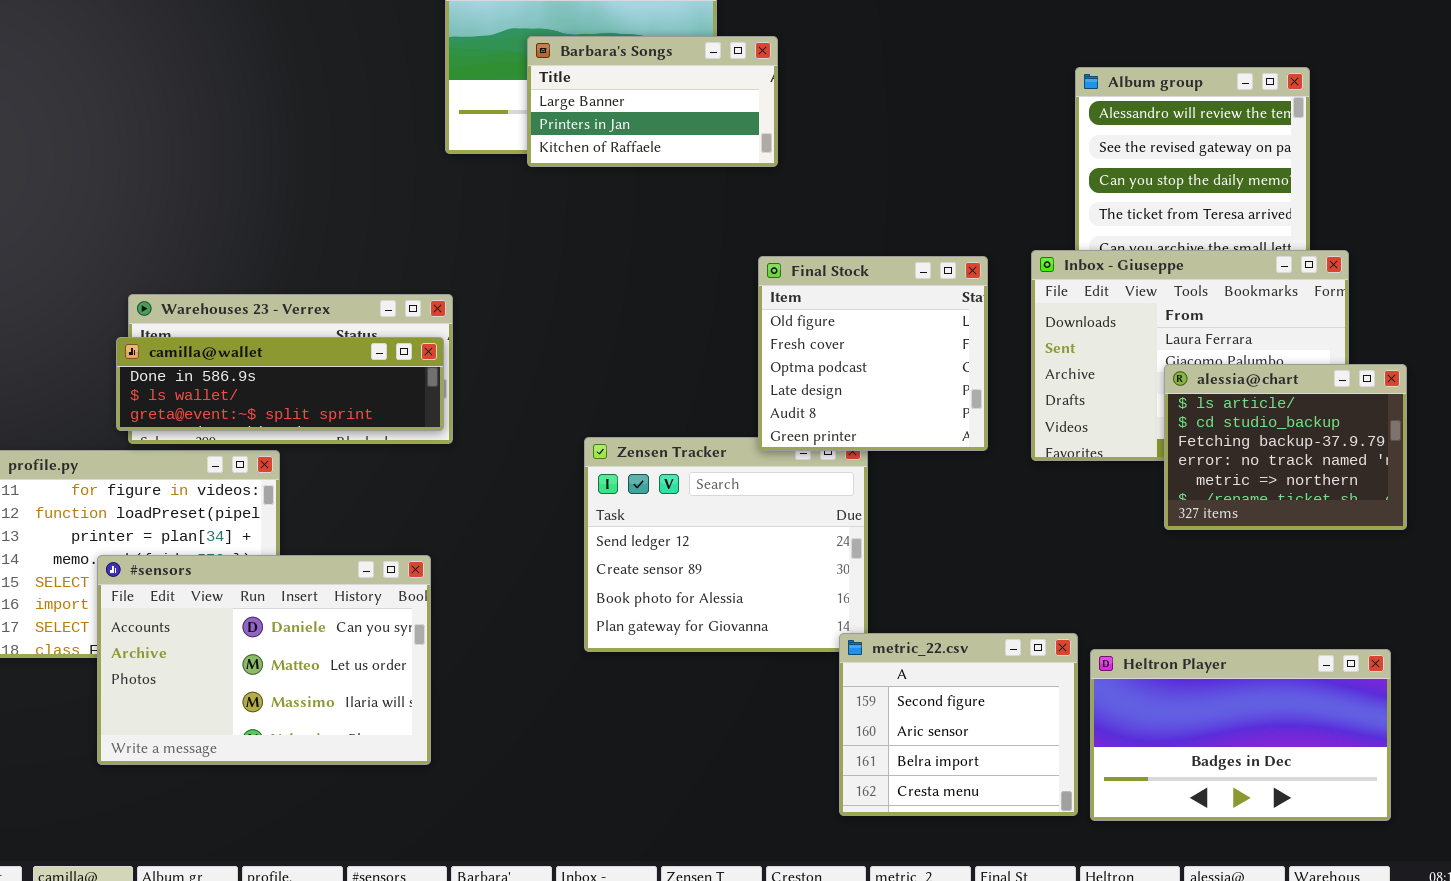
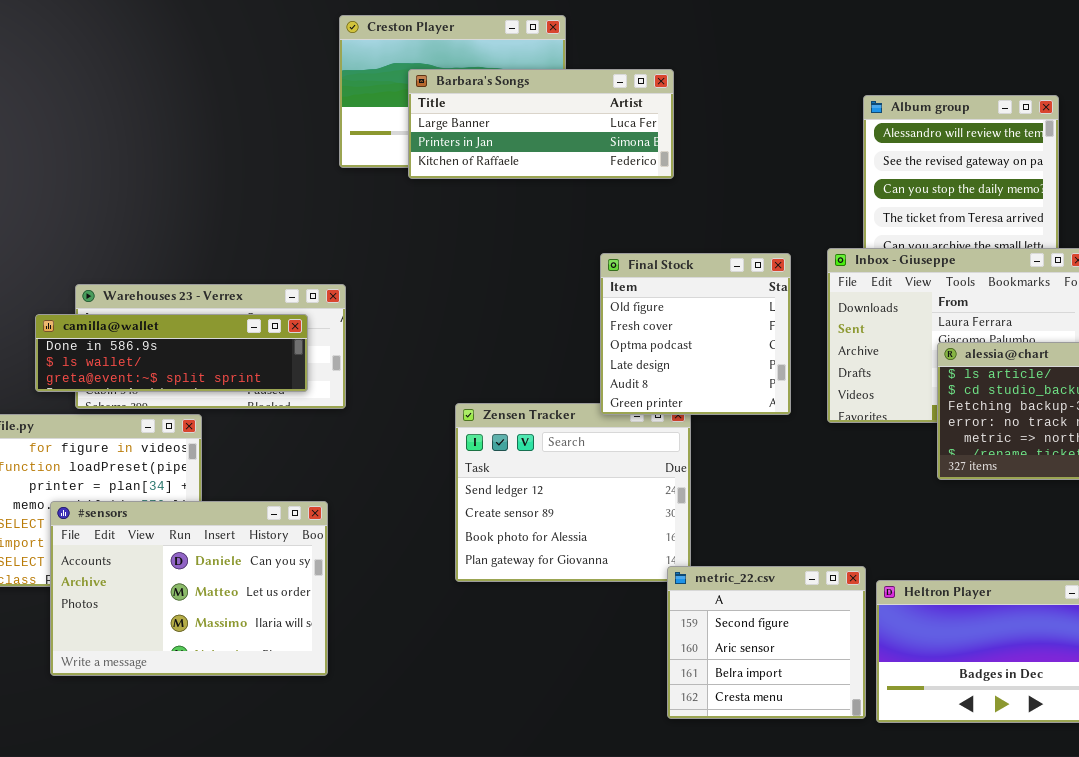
Barbara's Songs: [527,36,778,167] -> [408,69,674,179], resized
camilla@wallet: [116,337,444,431] -> [35,314,308,392], moved

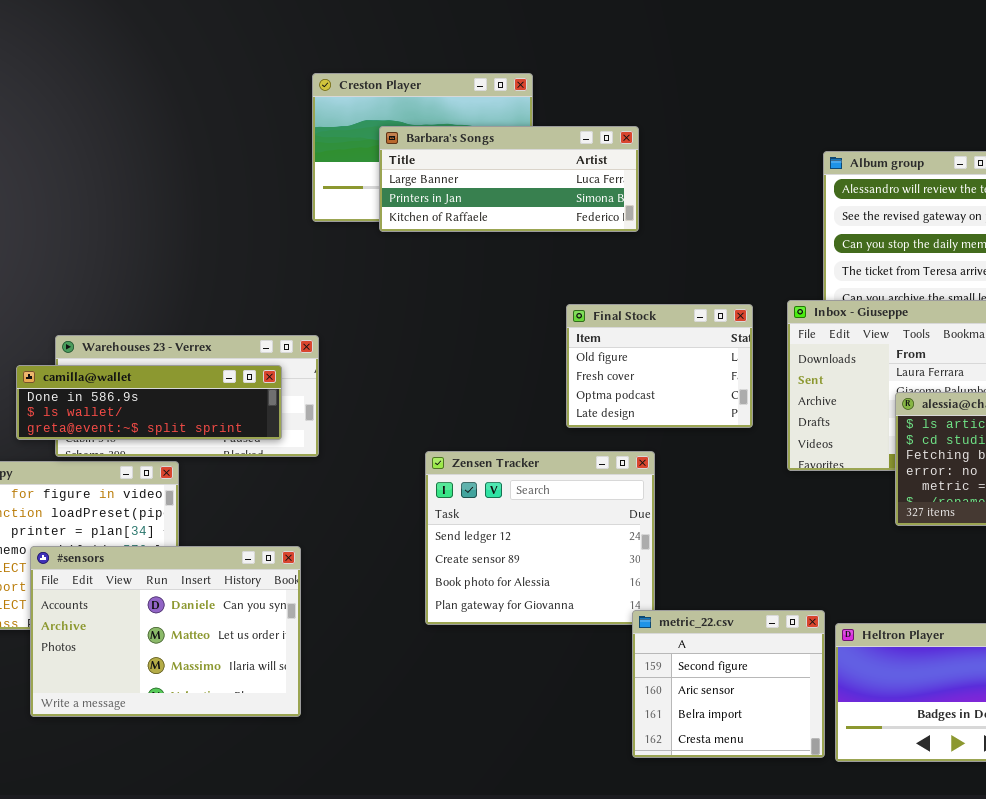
Final Stock: [600,253,791,415] -> [566,304,753,428], resized

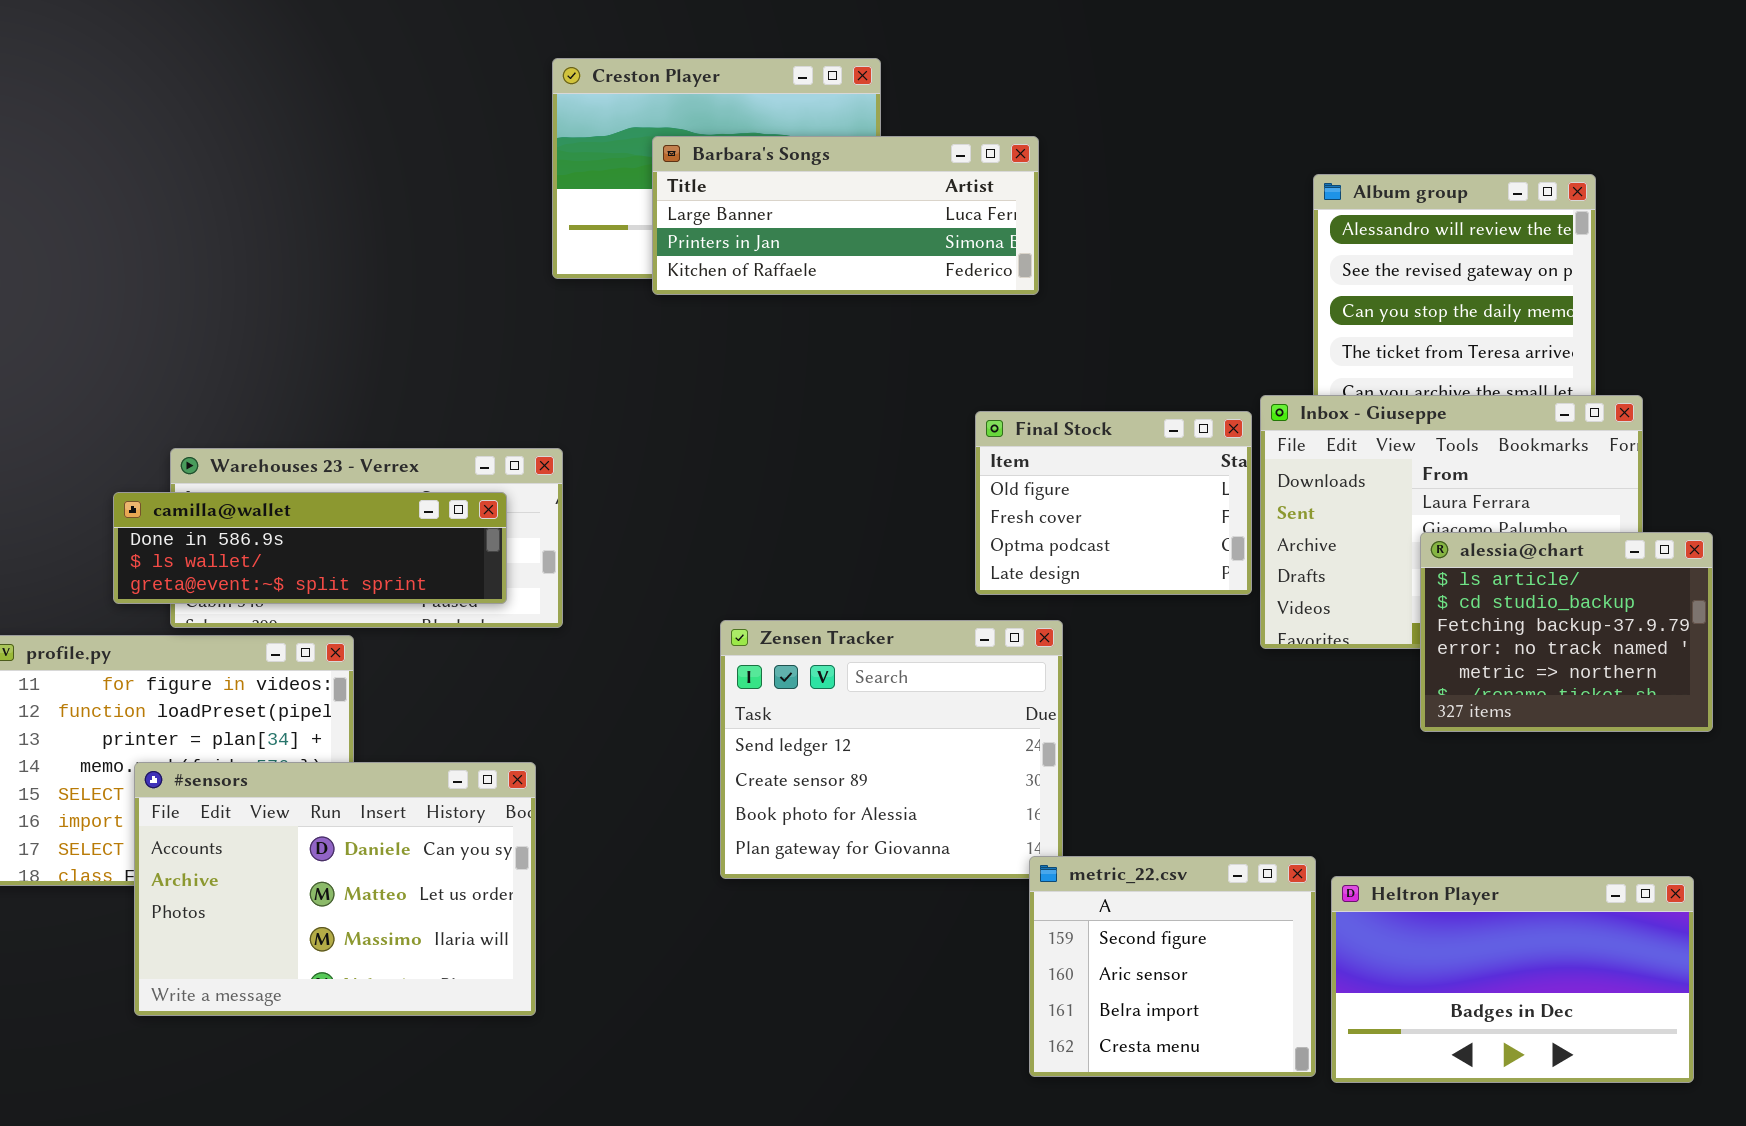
Final Stock: [566,304,753,428] -> [975,411,1252,595], moved

